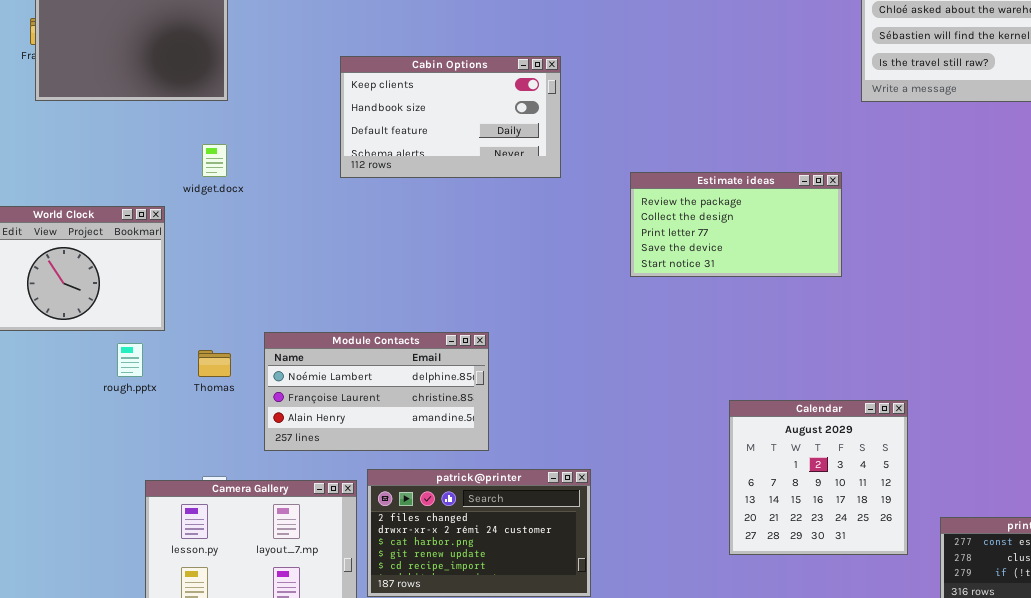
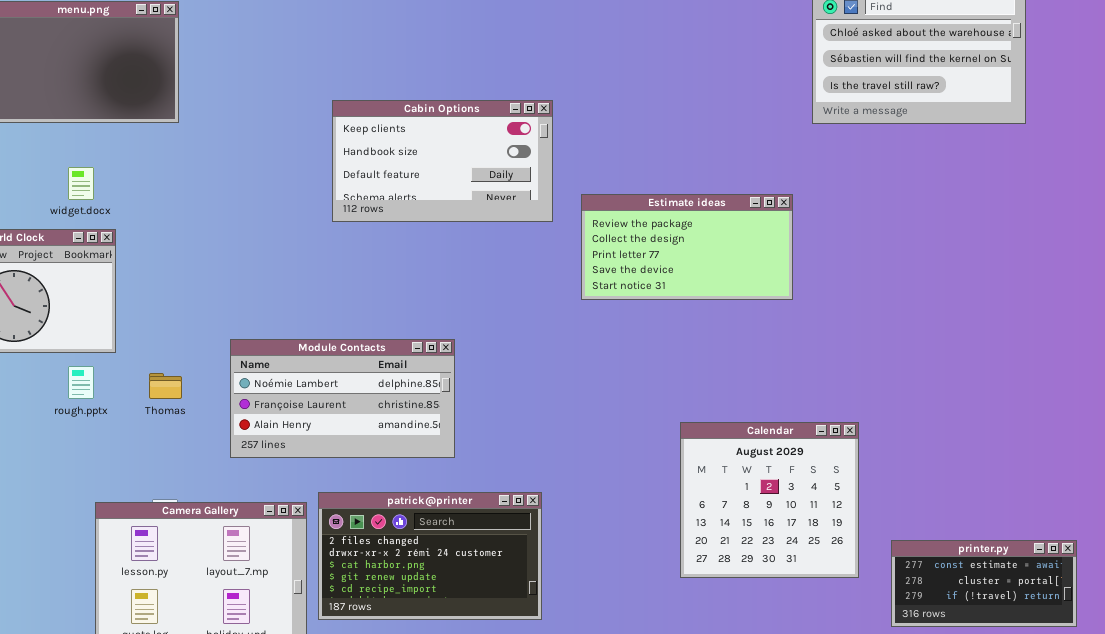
Cabin Options: [340,56,561,178] -> [332,100,553,222], moved
widget.docx: [202,144,227,177] -> [68,167,94,200], moved
Module Contacts: [264,332,489,451] -> [230,339,455,458], moved

